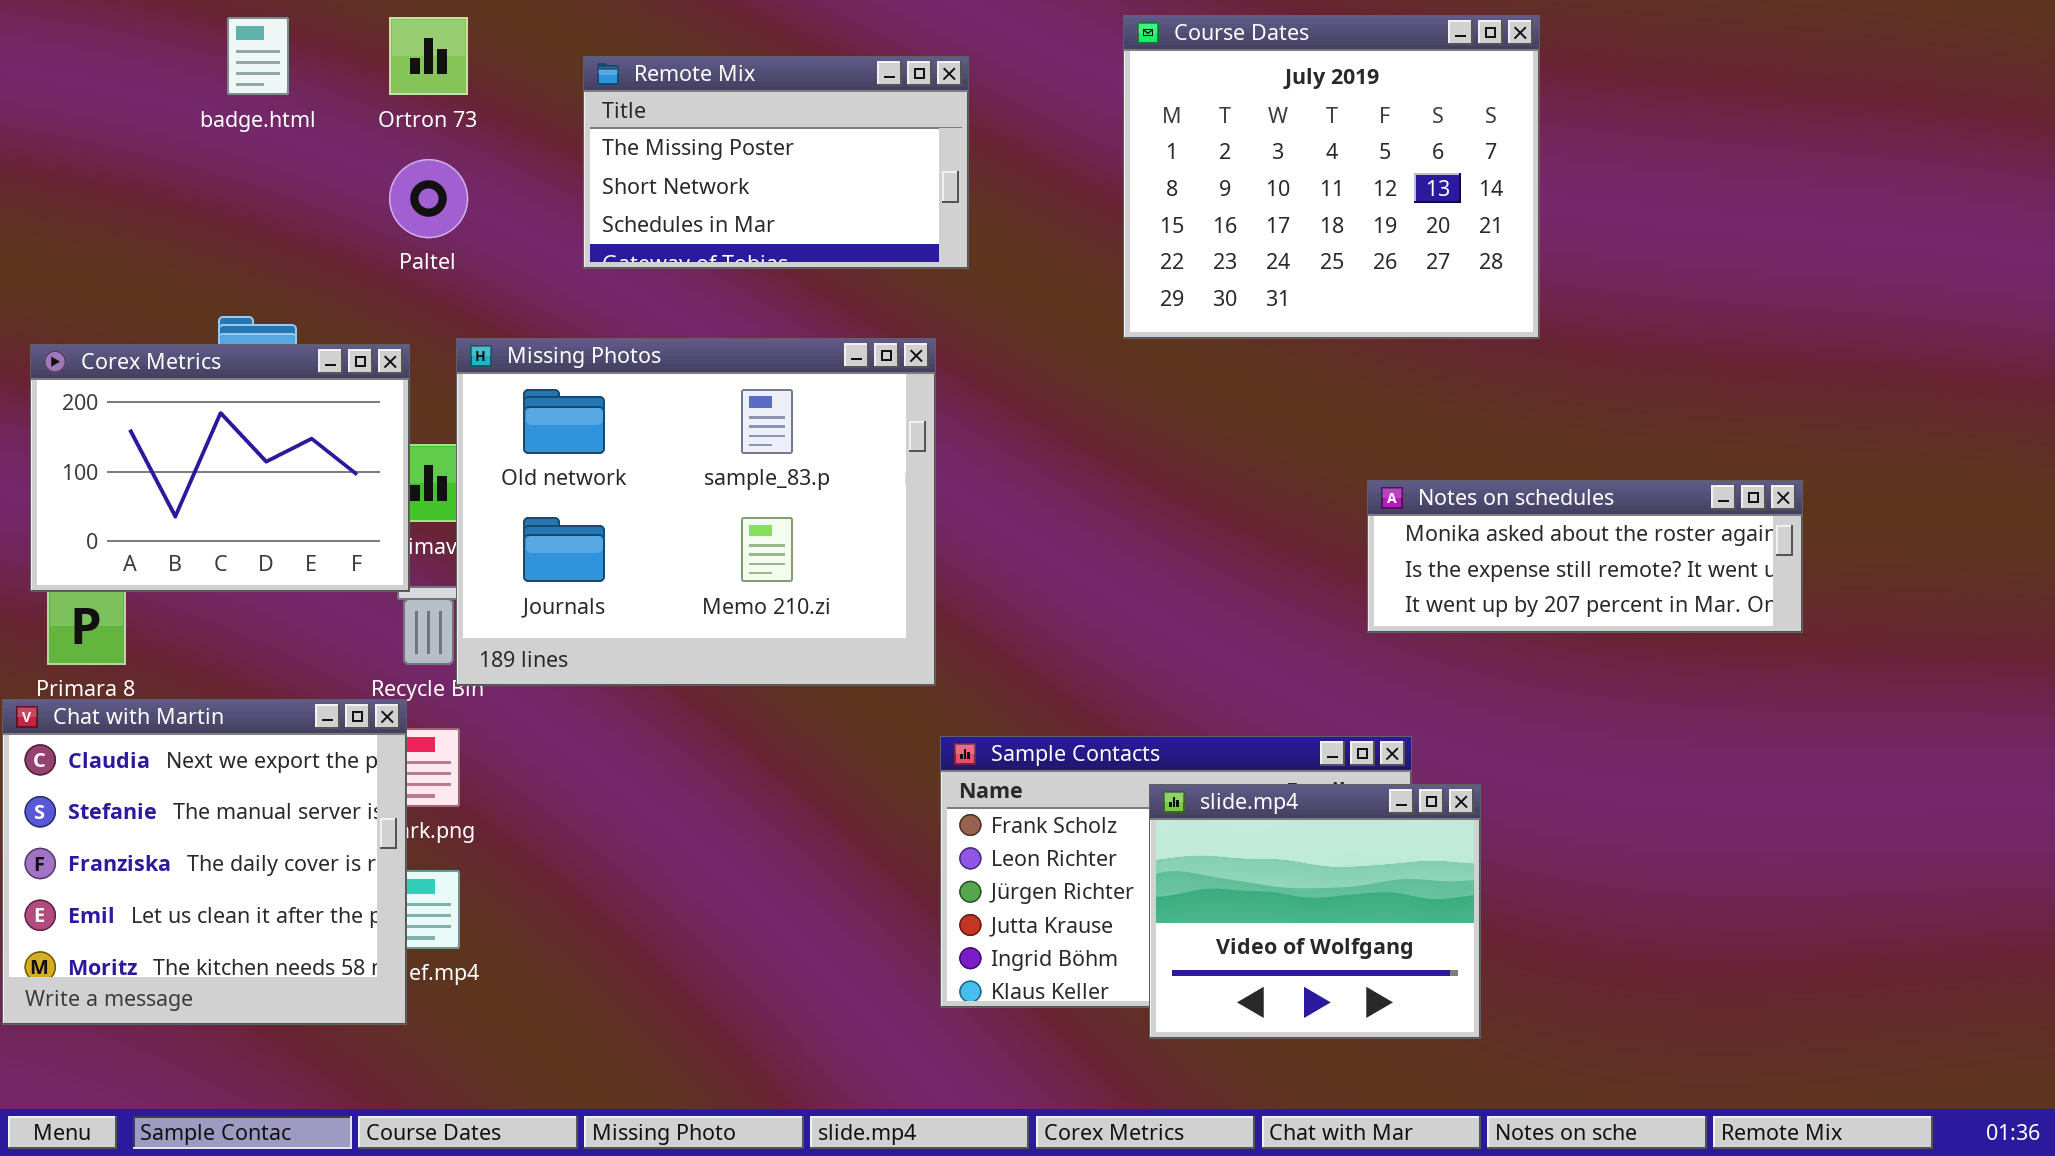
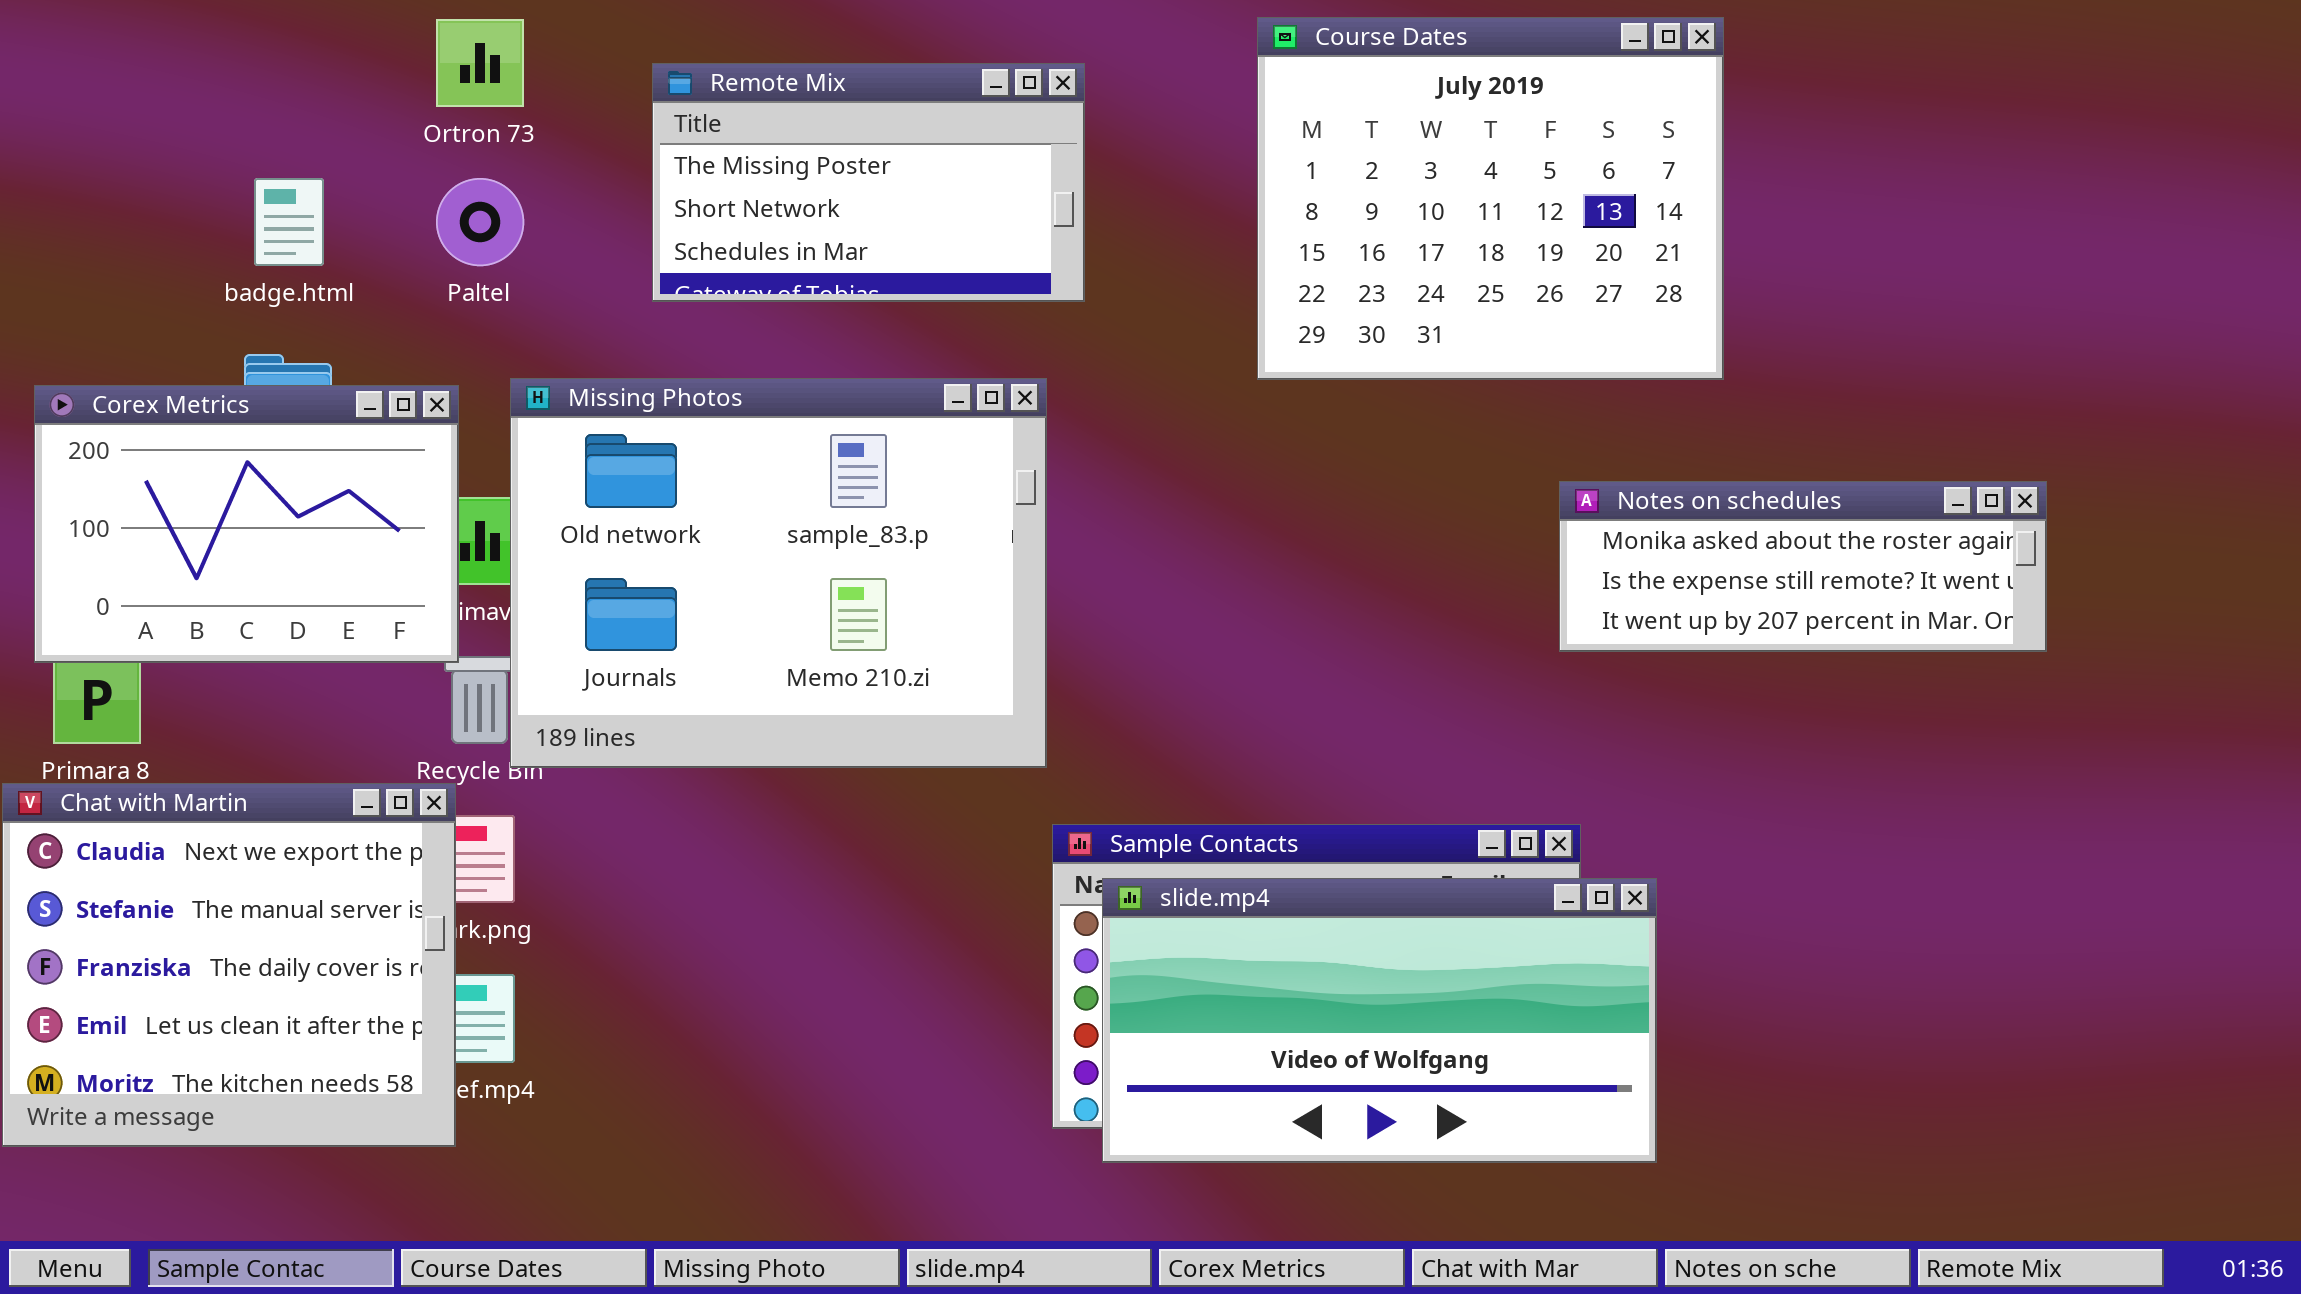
badge.html: [227,17,289,95] -> [254,178,324,266], moved
Notes on schedules: [1367,480,1803,633] -> [1559,481,2047,652], moved
slide.mp4: [1149,784,1481,1039] -> [1102,878,1657,1163], resized

